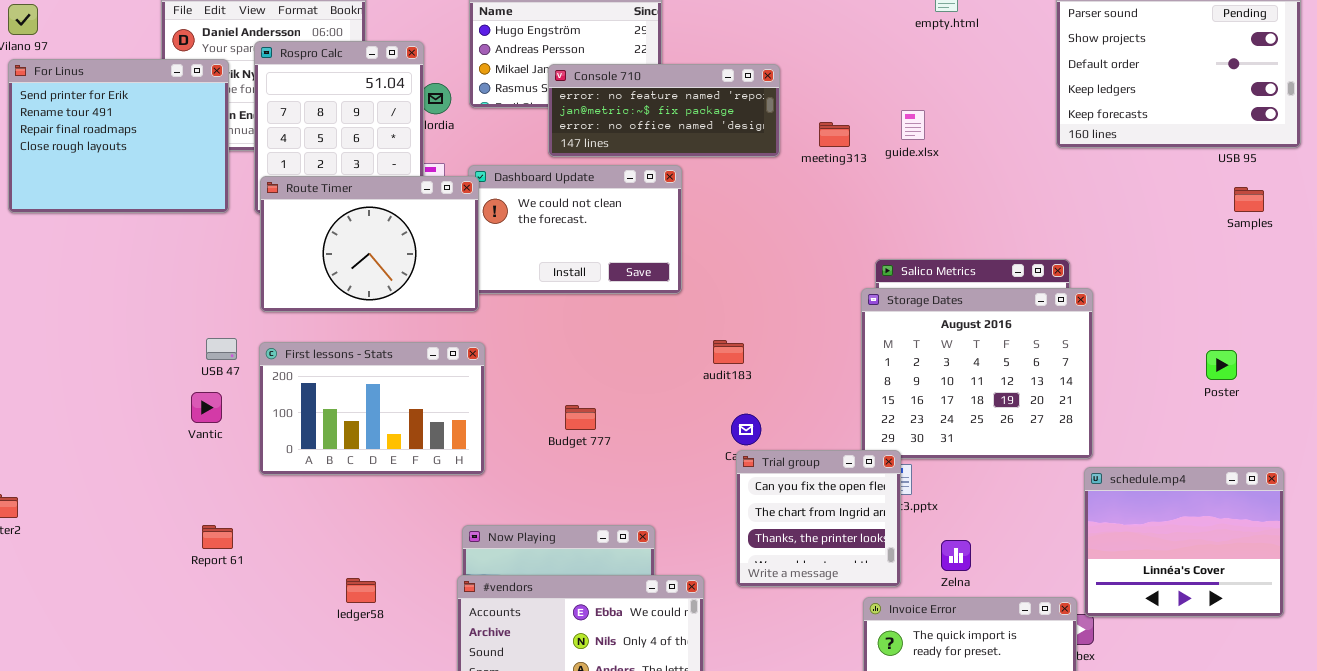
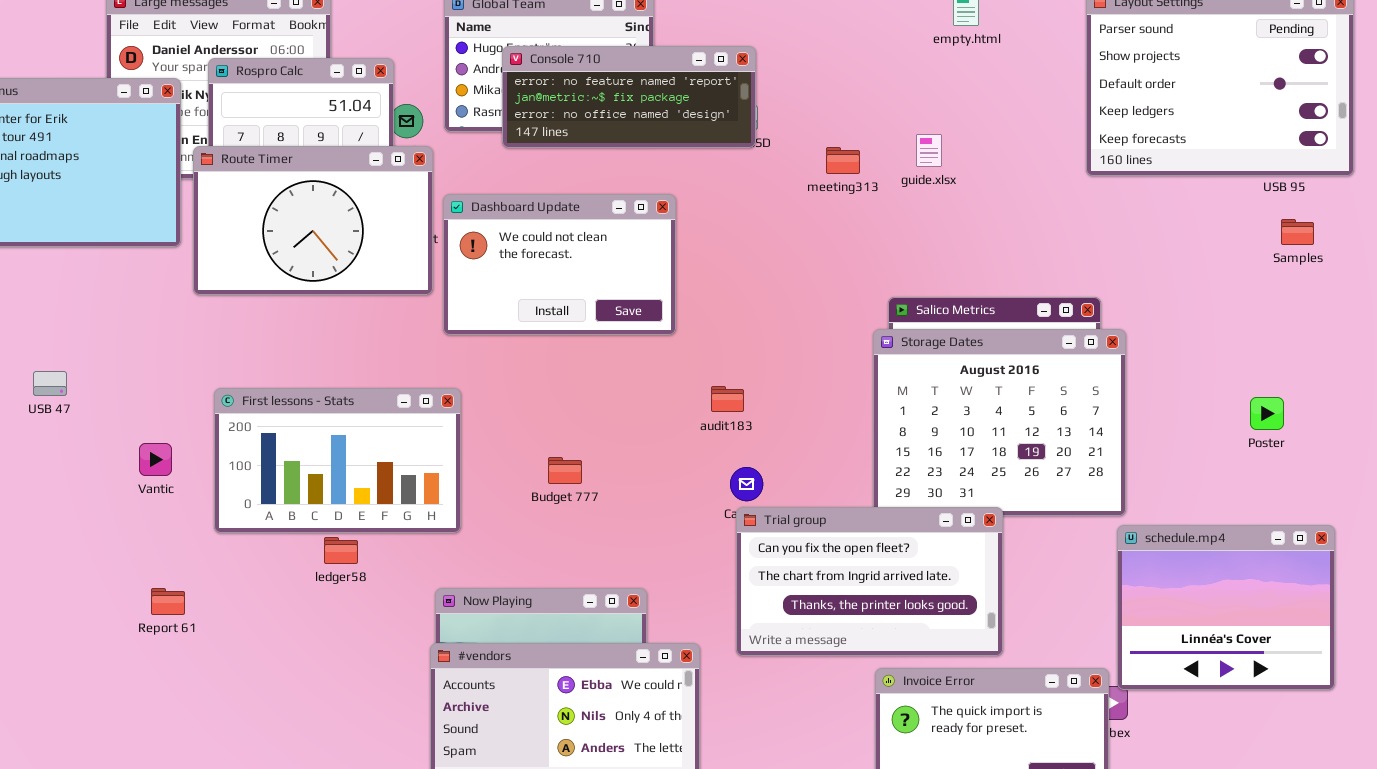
Console 710: [548,64,780,157] -> [502,46,756,148], moved
Route Timer: [260,176,479,312] -> [193,146,433,295], moved
USB 47: [206,338,237,360] -> [33,371,67,396], moved
Trial group: [736,450,901,587] -> [736,507,1003,656], resized
ledger58: [346,578,376,603] -> [324,537,358,564], moved

